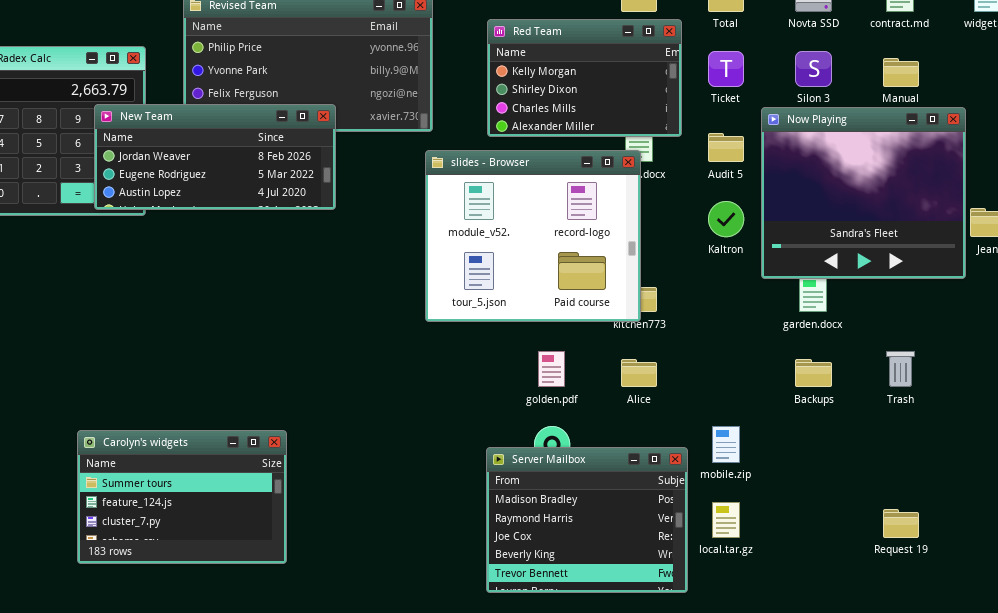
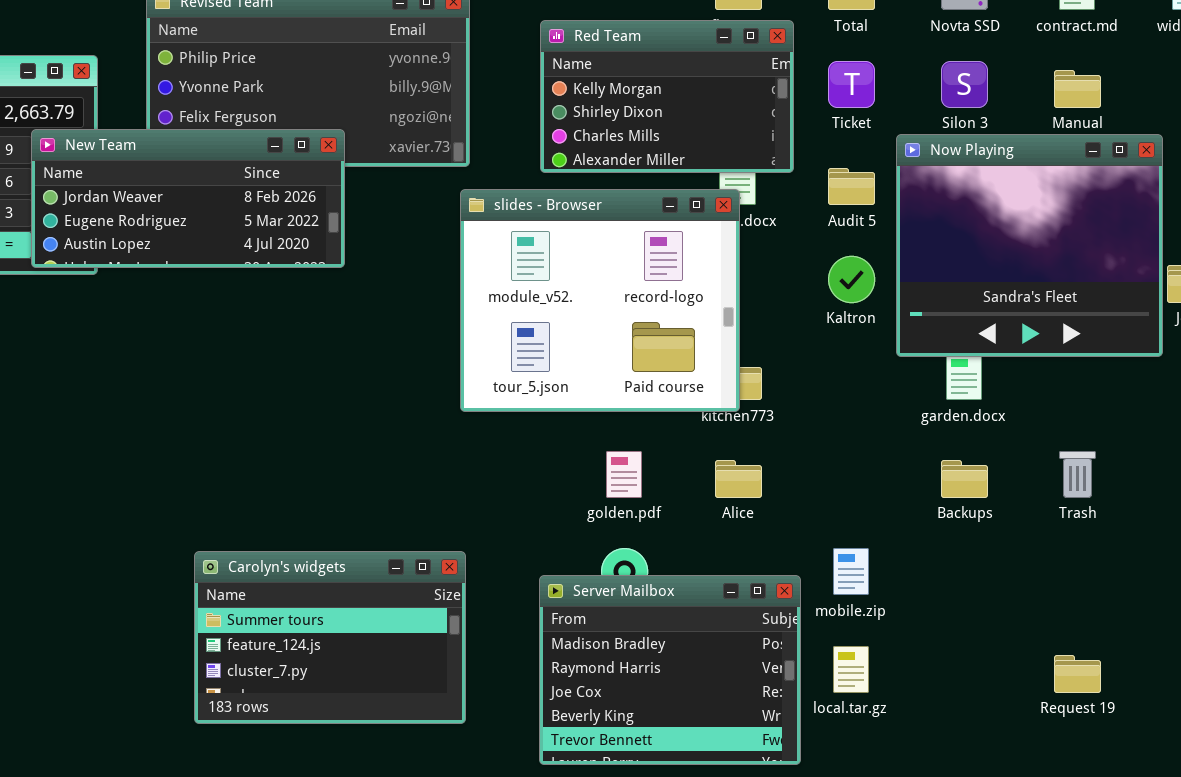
Carolyn's widgets: [77,430,287,564] -> [194,551,466,724], moved

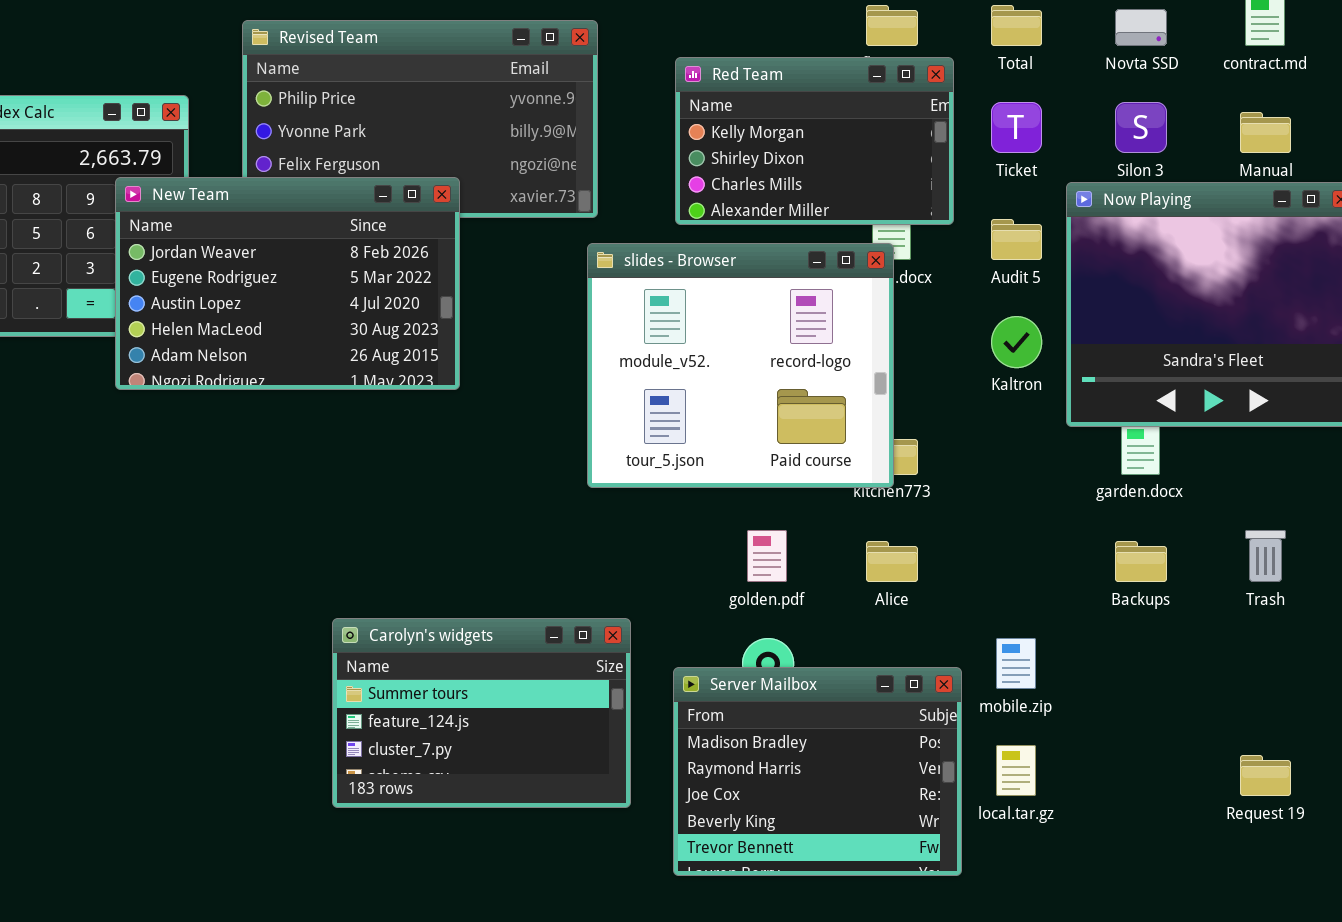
New Team: [31,129,345,268] -> [115,177,460,390], resized
Carolyn's widgets: [194,551,466,724] -> [332,618,631,808], moved

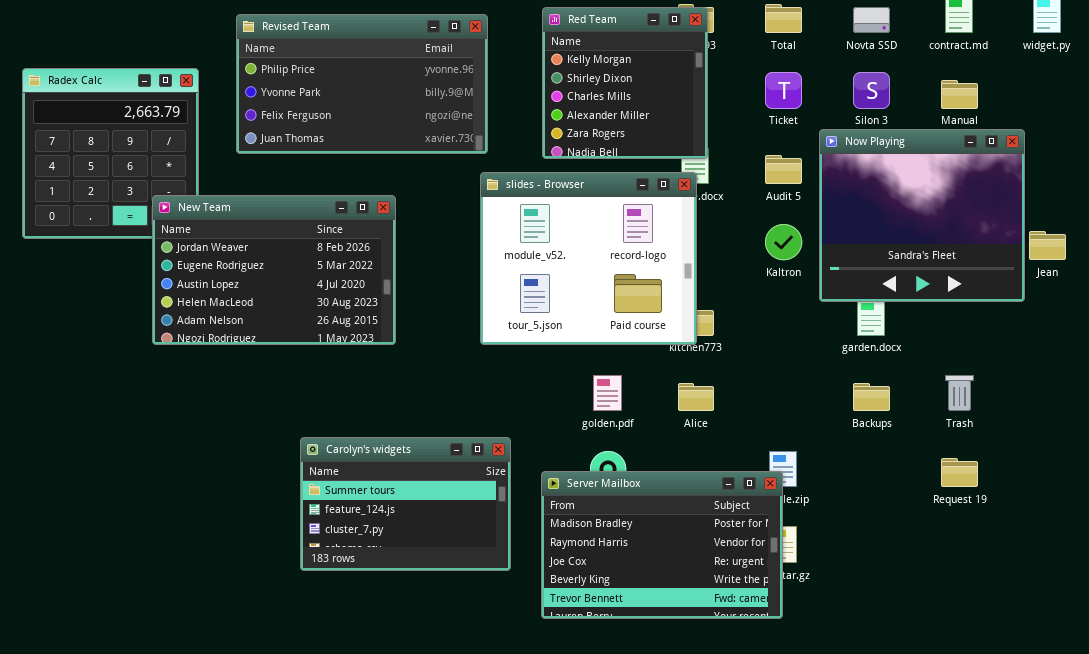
Red Team: [675,57,954,225] -> [542,7,708,159], resized
New Team: [115,177,460,390] -> [152,195,396,345], moved
Server Mailbox: [673,667,962,876] -> [541,471,783,619], resized
Request 19: [1240,755,1291,796] -> [941,458,978,487], moved

